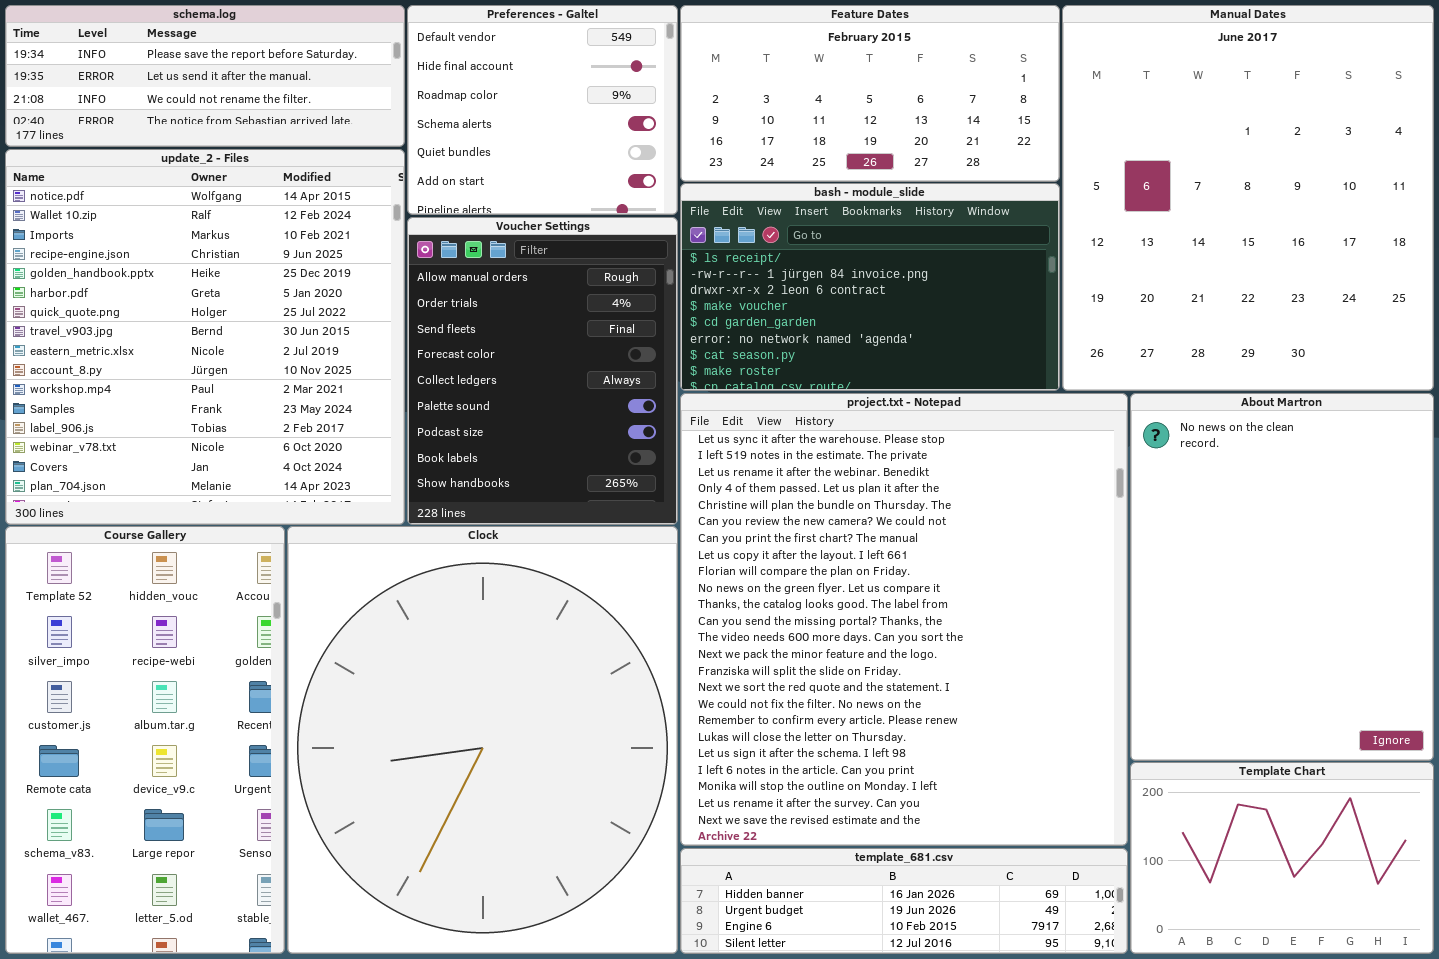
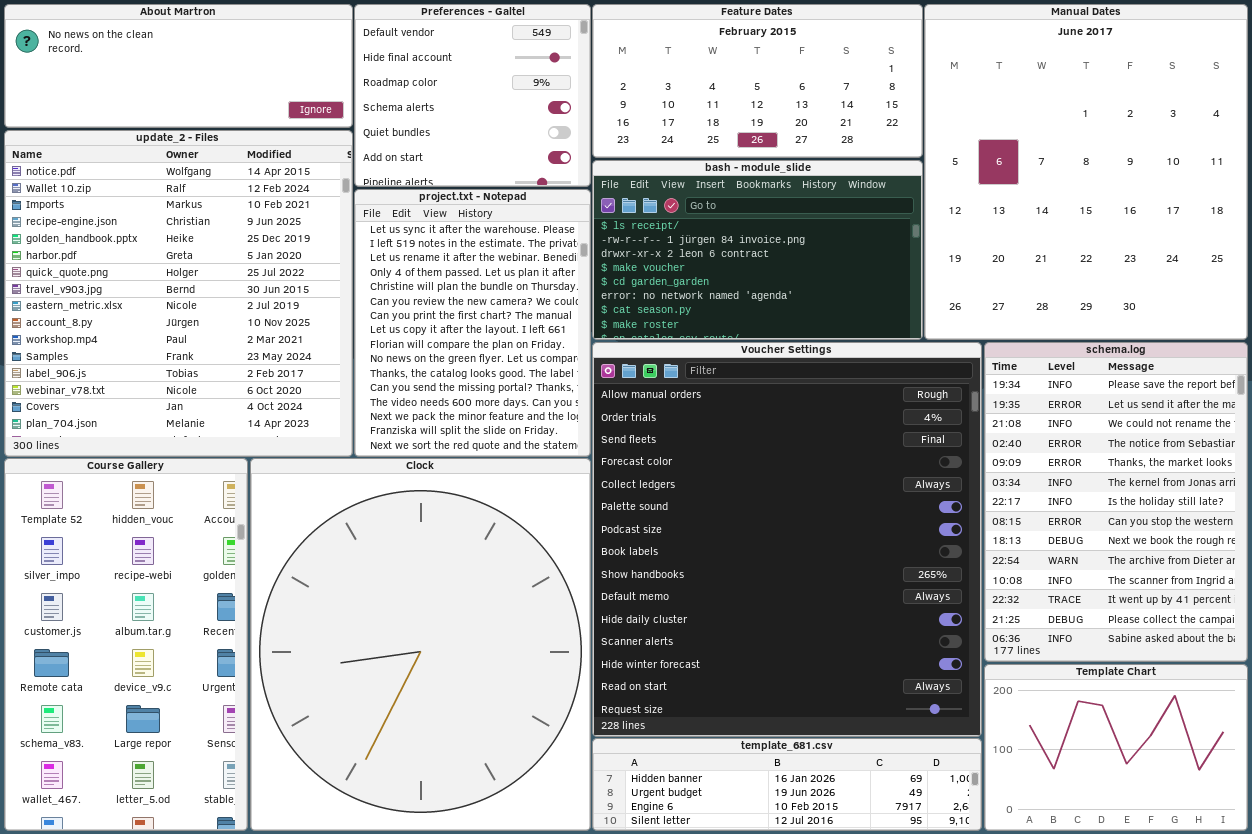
schema.log: [5,5,405,147] -> [984,342,1248,662], moved, resized
Voucher Settings: [407,217,678,525] -> [592,342,982,737], moved, resized
project.txt - Notepad: [680,393,1128,846] -> [354,189,591,457], moved, resized
About Martron: [1130,393,1434,761] -> [4,4,353,128], moved, resized

